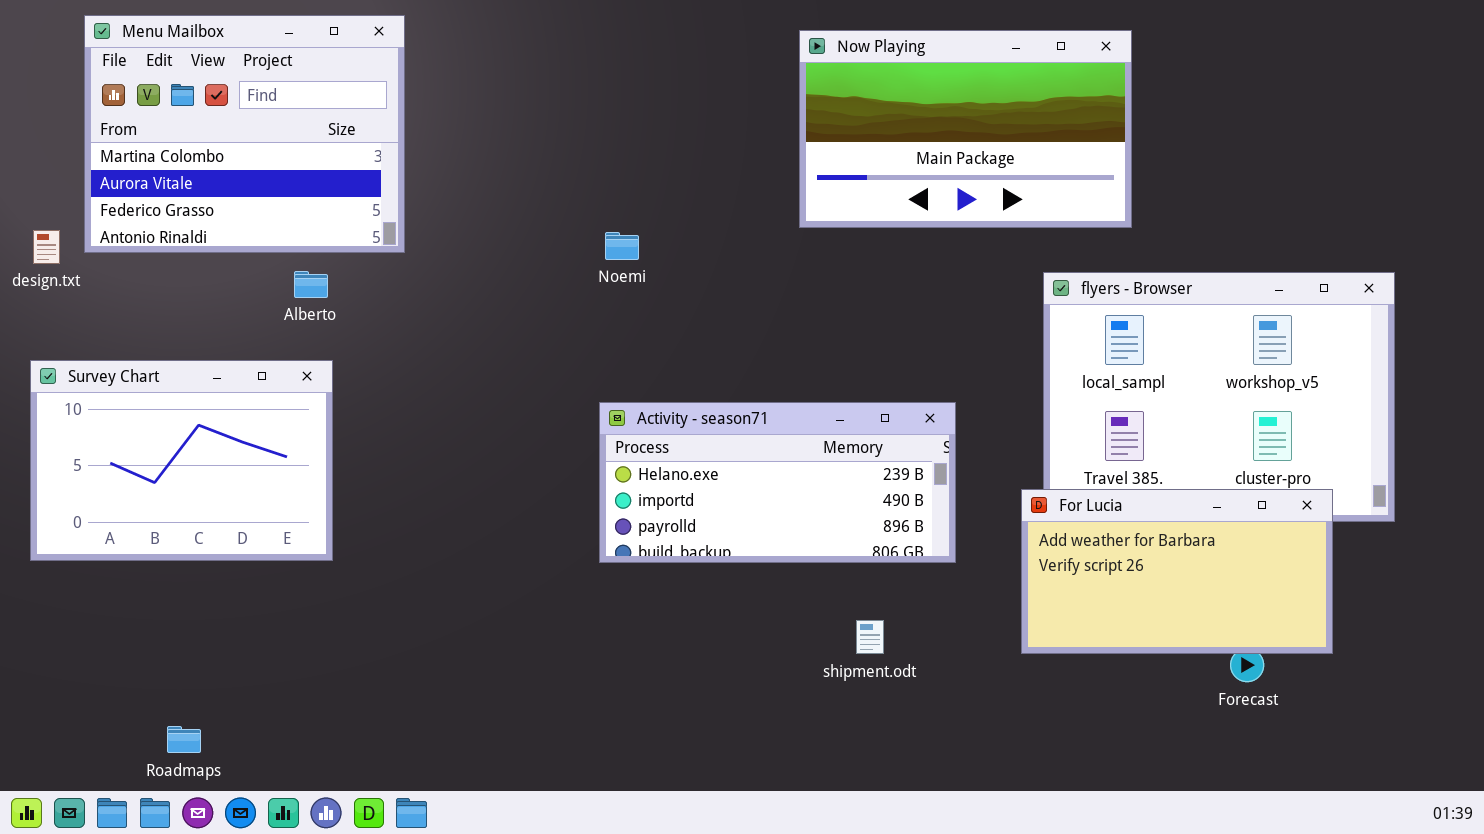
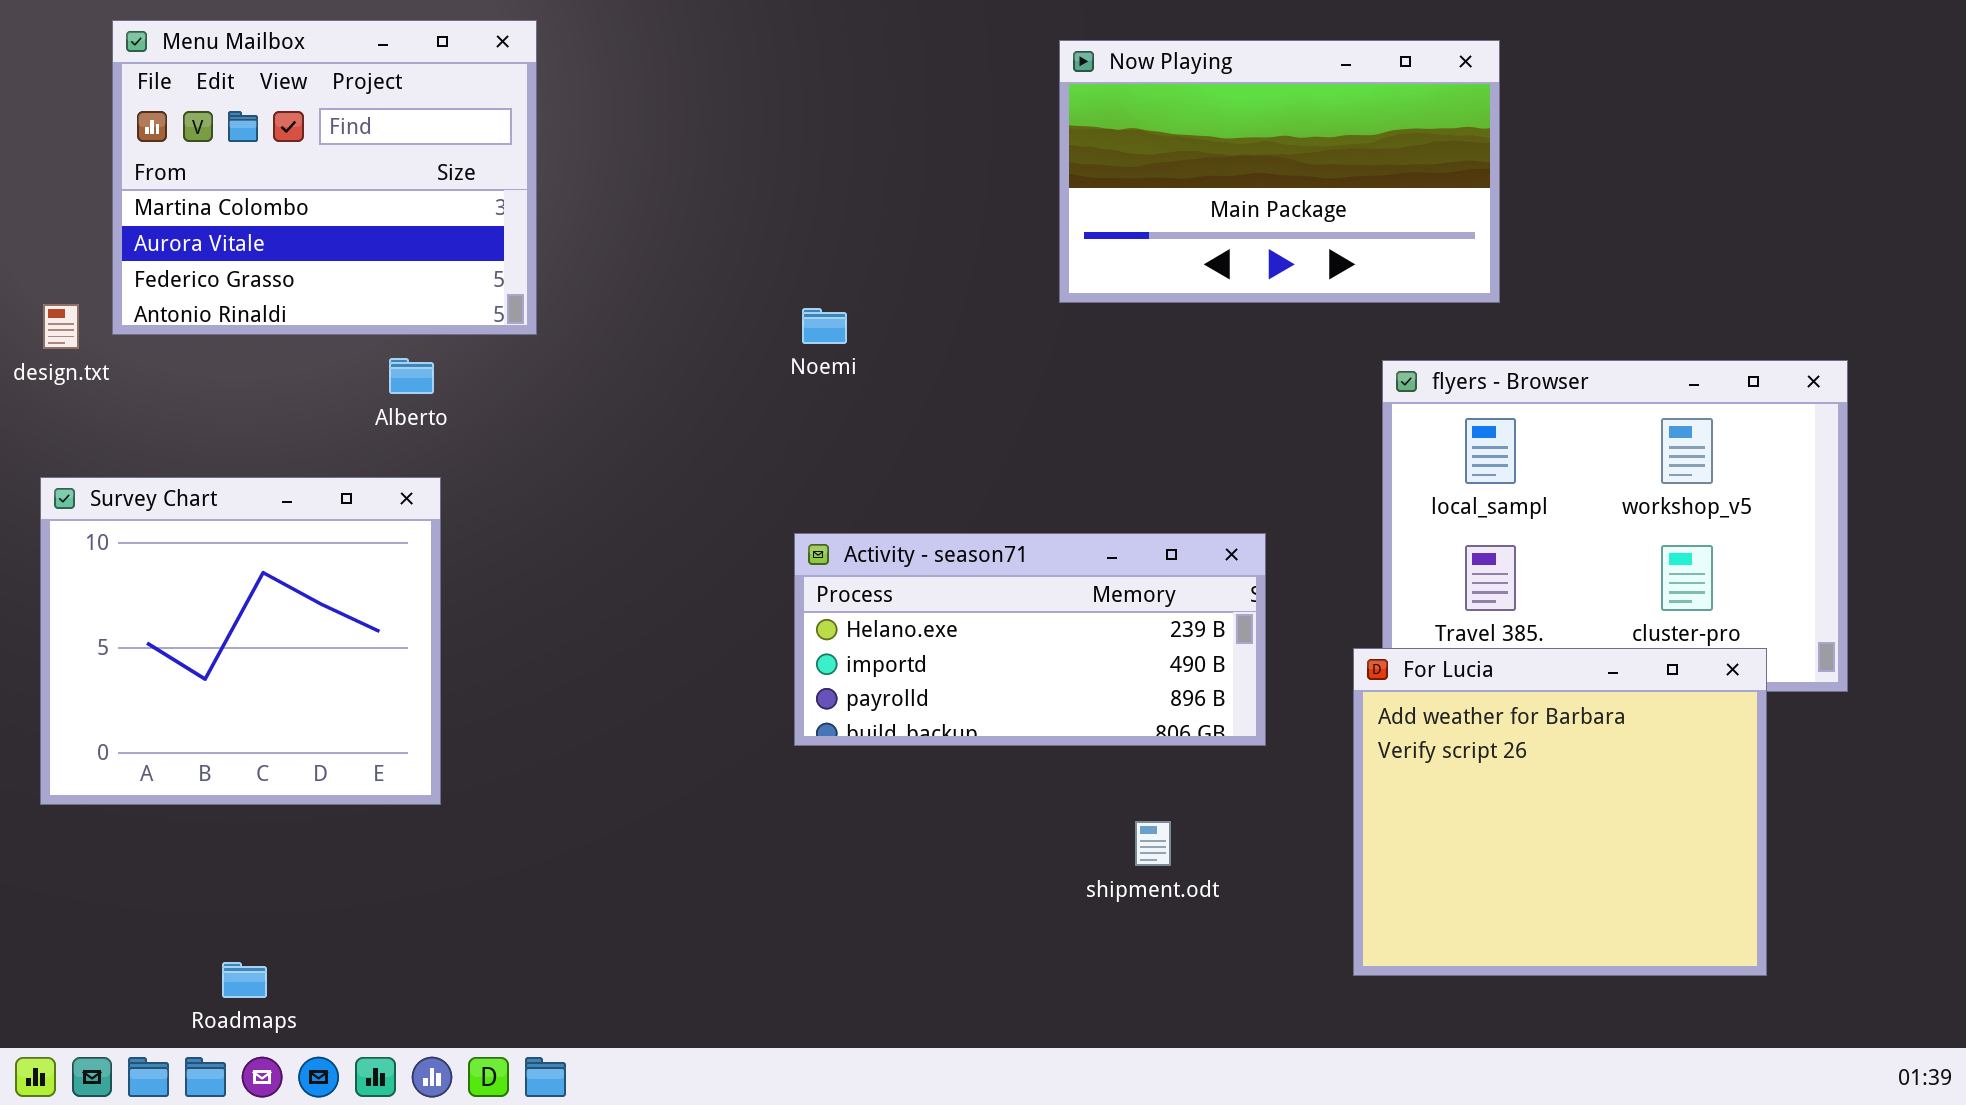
Survey Chart: [30,360,333,561] -> [40,477,441,805], resized
For Lucia: [1021,489,1333,654] -> [1353,648,1767,976], resized

